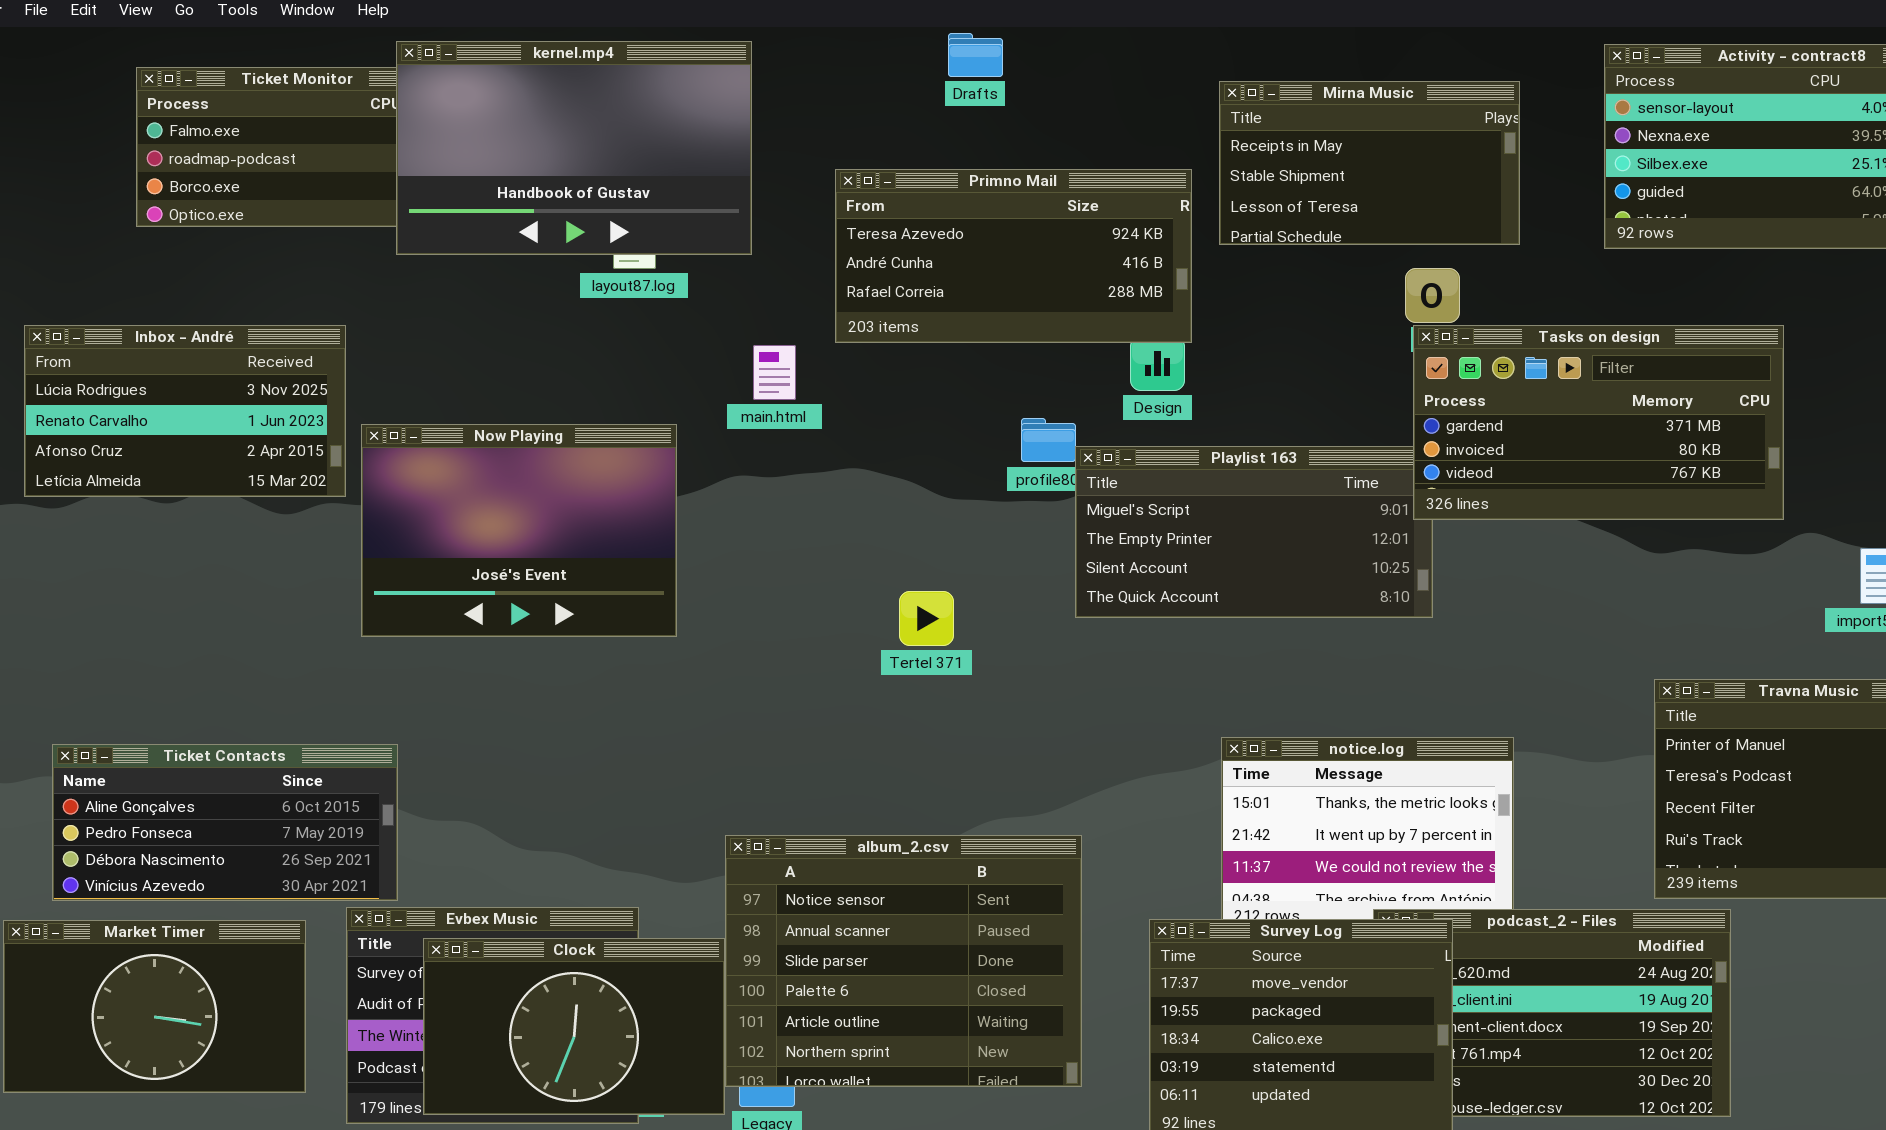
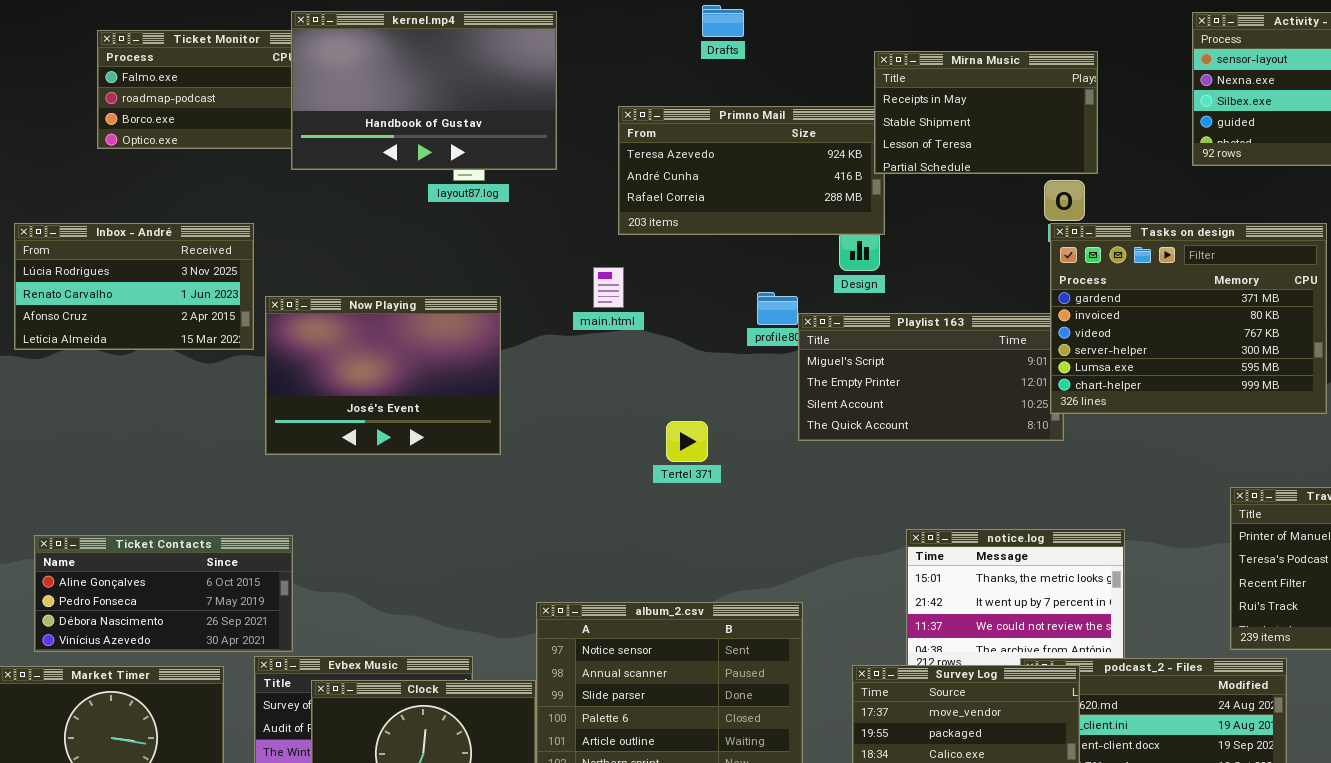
Mirna Music: [1219,81,1520,245] -> [874,51,1098,174], moved
Tasks on design: [1413,325,1784,520] -> [1050,223,1327,414], resized
main.html: [753,345,796,400] -> [593,267,624,308], moved

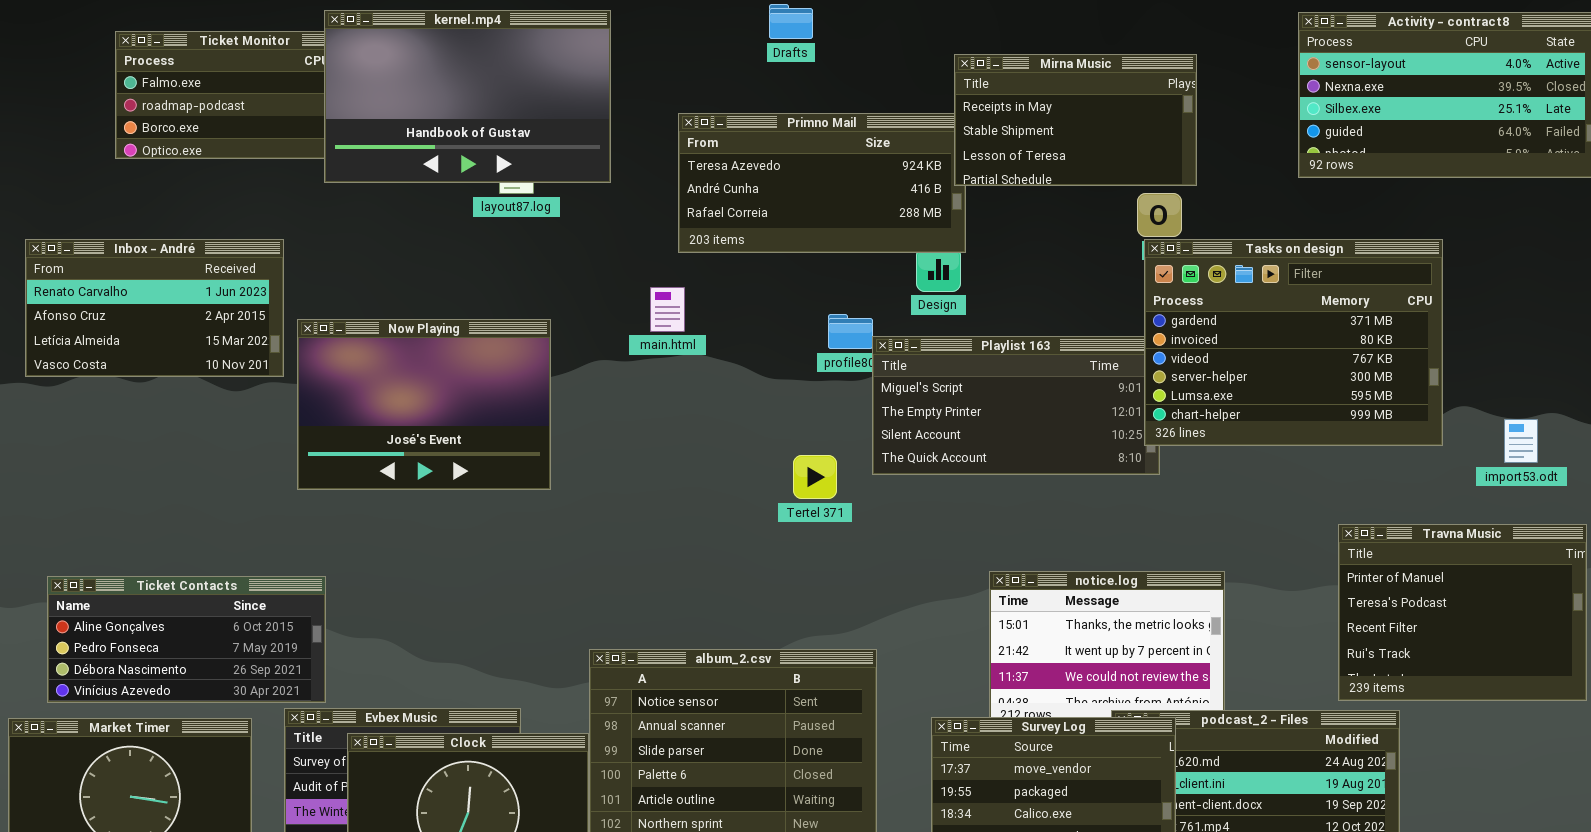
Inbox - André: [14,223,254,350] -> [25,239,284,377], scrolled down 1 row
Tertel 371: [666,421,708,462] -> [793,455,837,499], moved

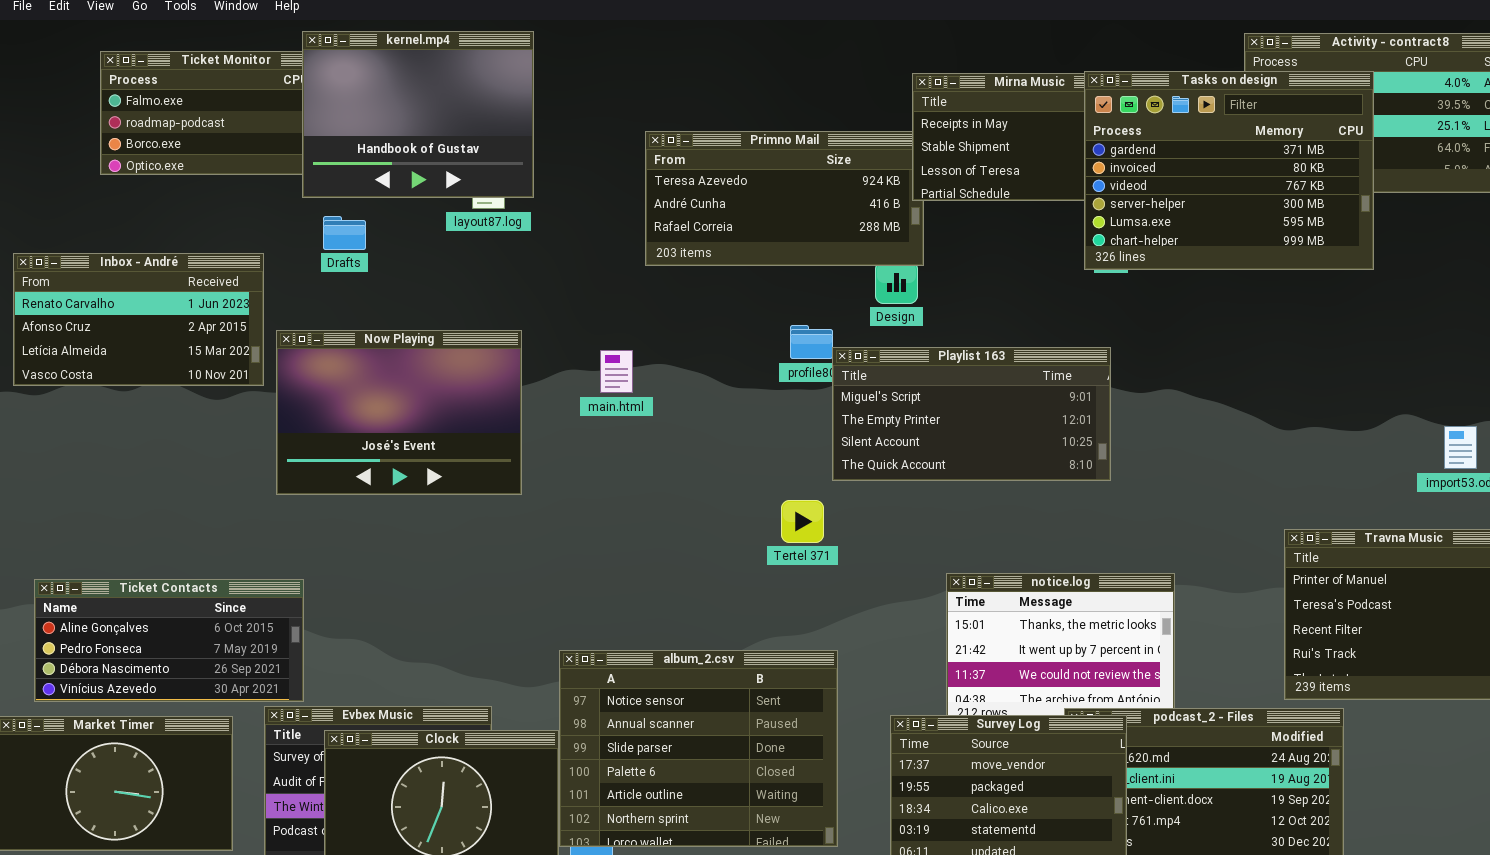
Drafts: [769,4,813,39] -> [323,216,366,250], moved
kernel.mp4: [324,10,611,183] -> [302,31,534,198], resized
Tasks on design: [1144,239,1443,446] -> [1084,71,1374,270], moved
main.html: [650,287,685,332] -> [600,350,633,393], moved
Tertel 371: [793,455,837,499] -> [781,500,824,543], moved

